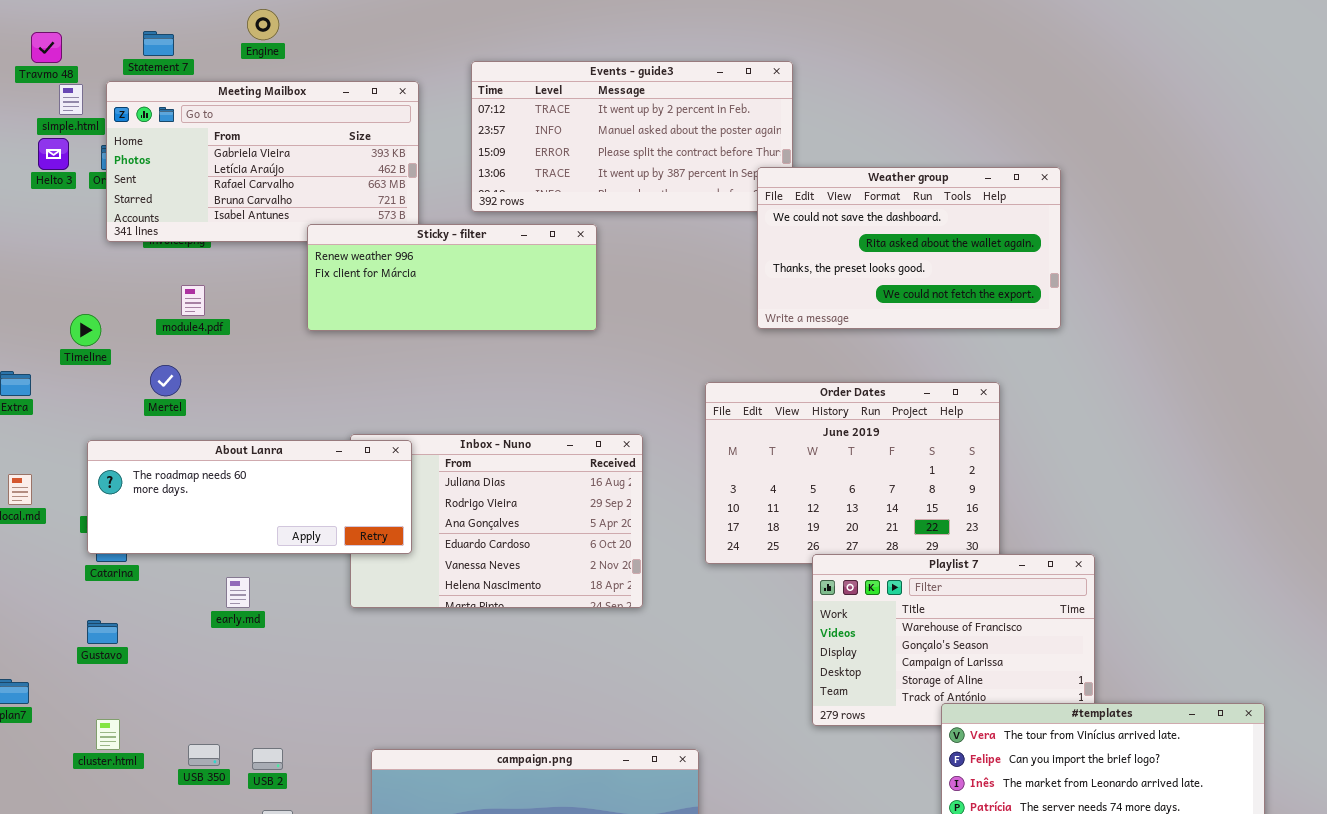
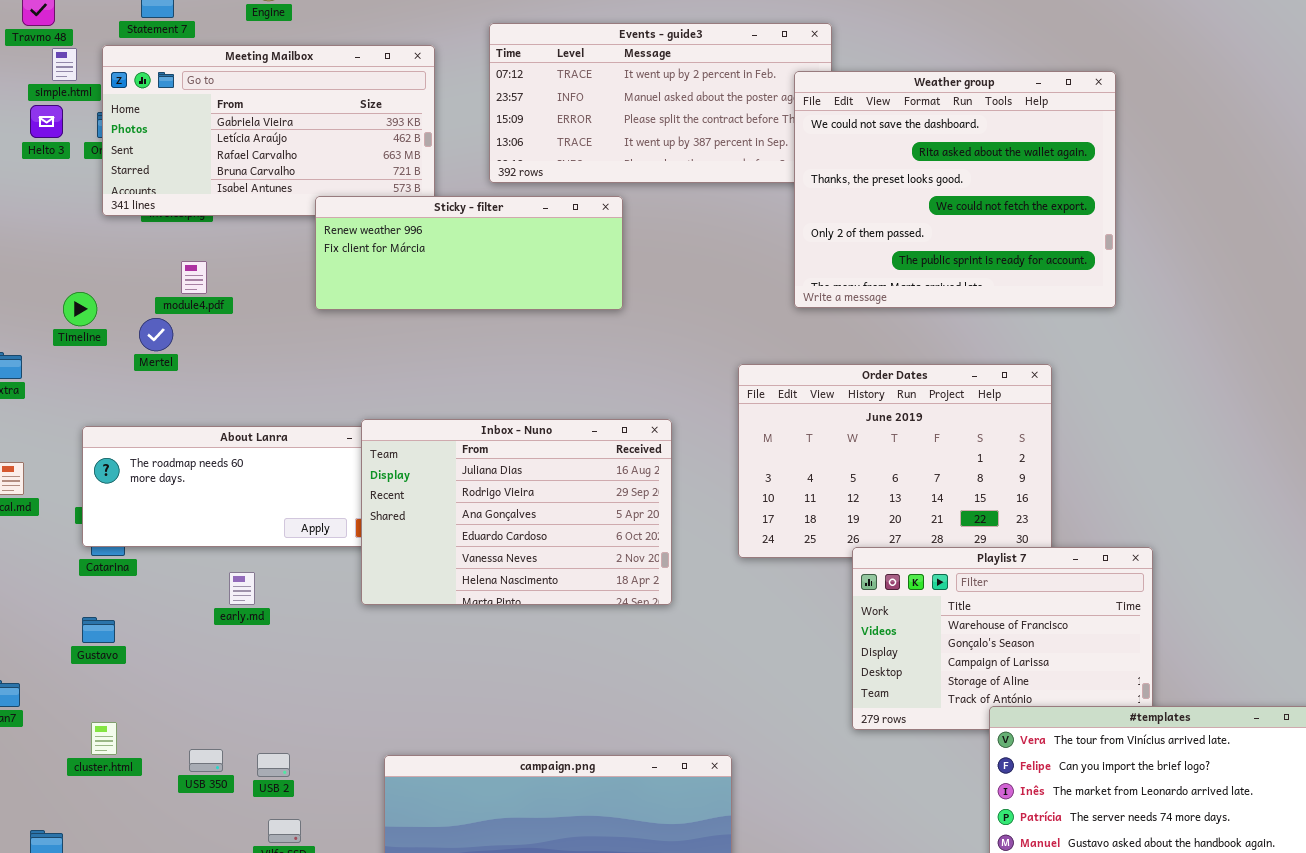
Weather group: [757,167,1061,329] -> [794,71,1116,308], resized
Mertel: [150,365,181,396] -> [139,318,173,351], moved
Inbox - Nuno: [350,434,643,608] -> [361,419,672,605], raised

